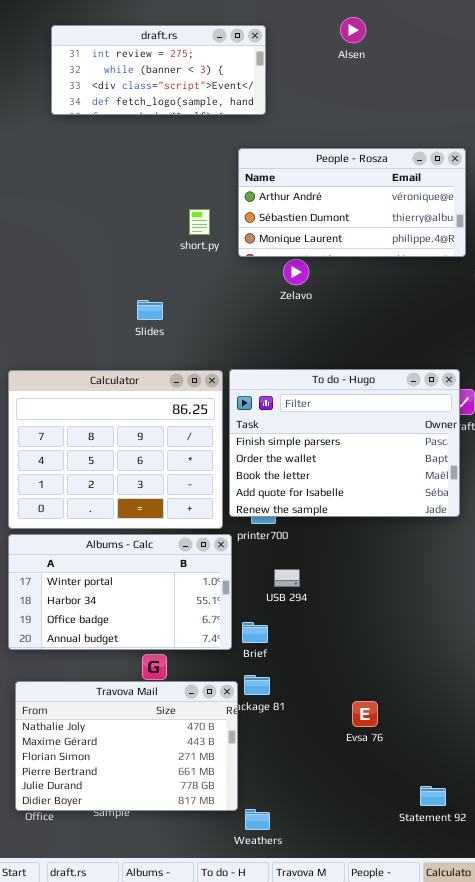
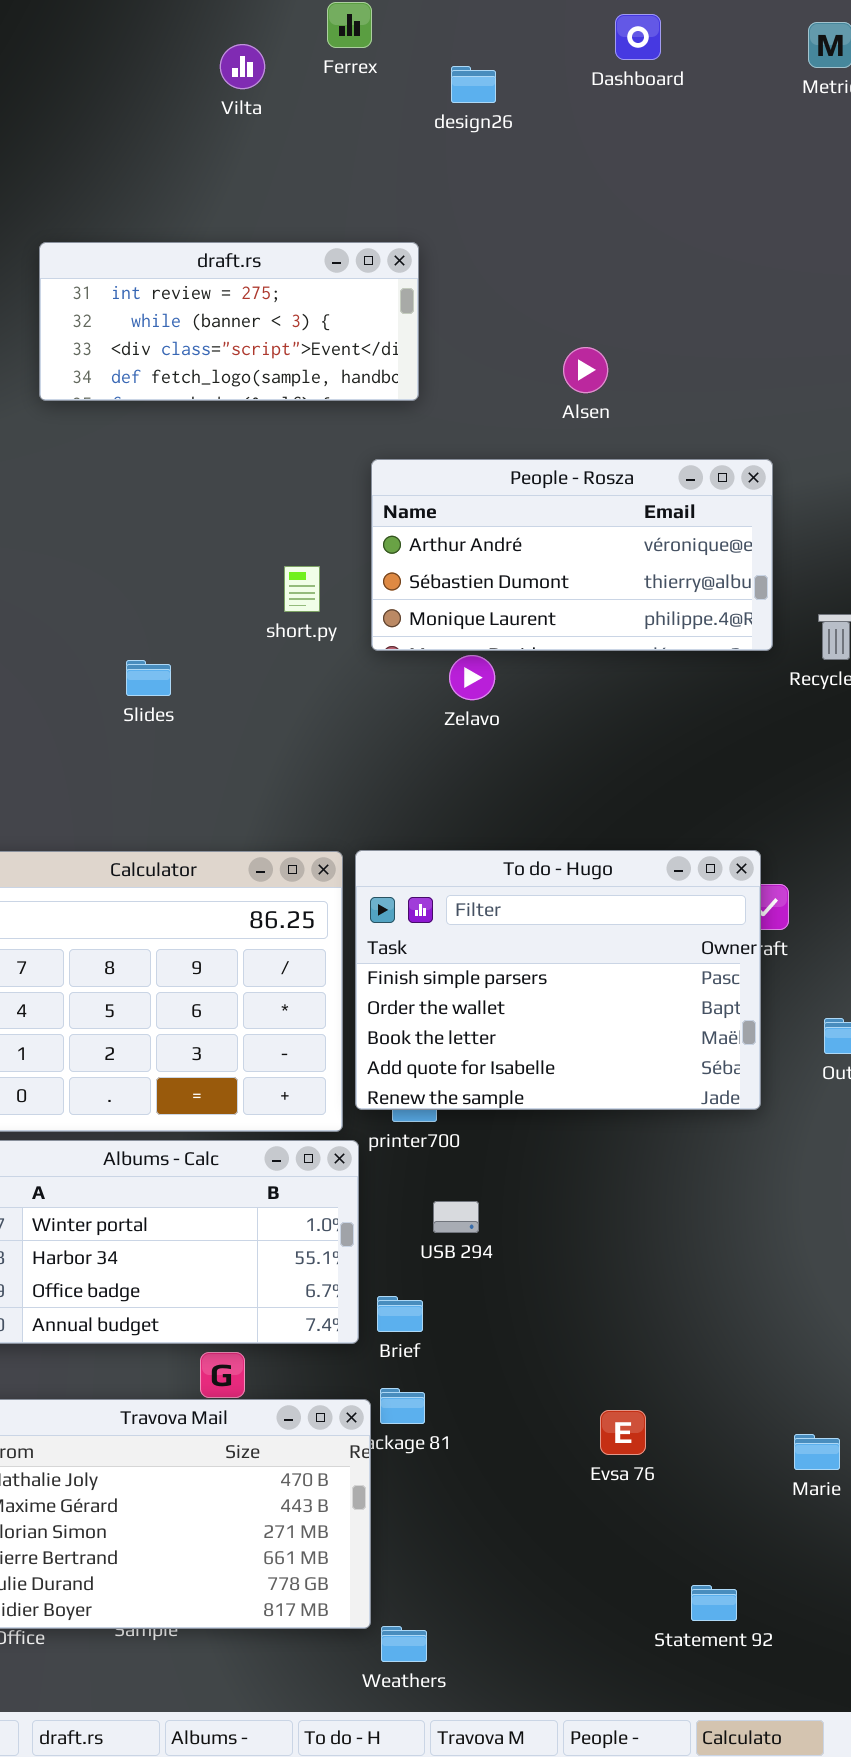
Alsen: [340,17,366,43] -> [563,347,608,393], moved
Slides: [137,300,163,320] -> [126,660,171,696], moved
Evsa 76: [352,701,378,727] -> [600,1410,646,1455], moved

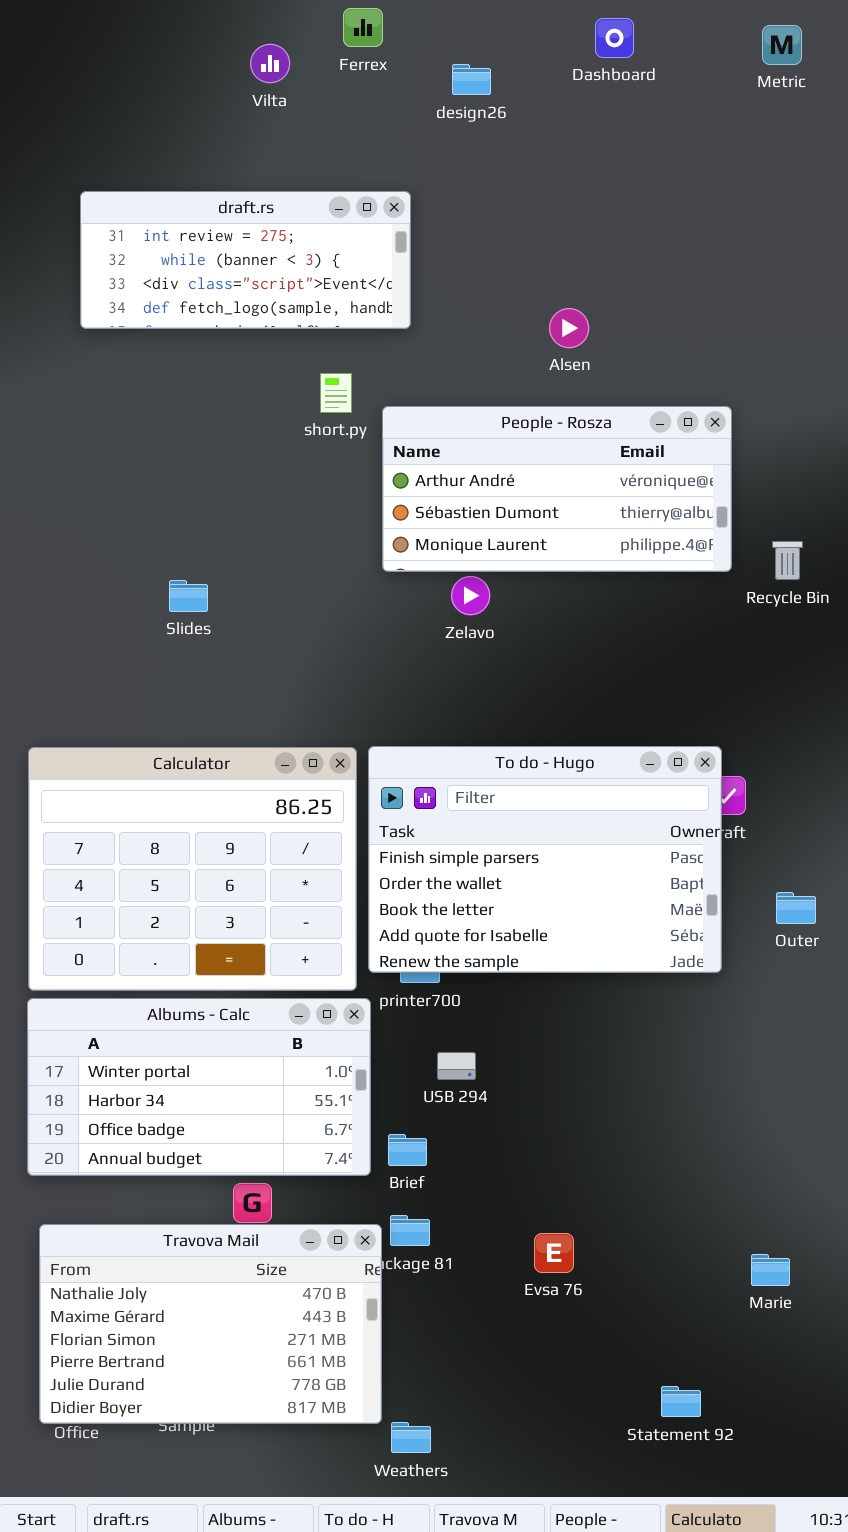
draft.rs: [39,242,419,401] -> [80,191,411,329], moved
short.py: [284,566,320,612] -> [320,373,352,413], moved
Evsa 76: [600,1410,646,1455] -> [534,1233,574,1273], moved

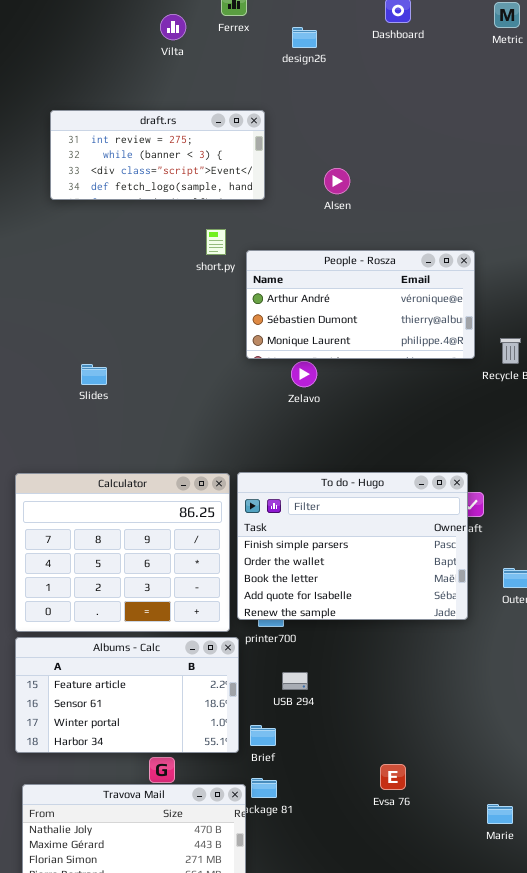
Alsen: [549,308,589,348] -> [324,168,350,194], moved
Slides: [169,580,208,612] -> [81,364,107,385], moved
Albums - Calc: [27,998,371,1176] -> [15,637,239,753], scrolled up 2 rows
Evsa 76: [534,1233,574,1273] -> [380,764,406,790], moved

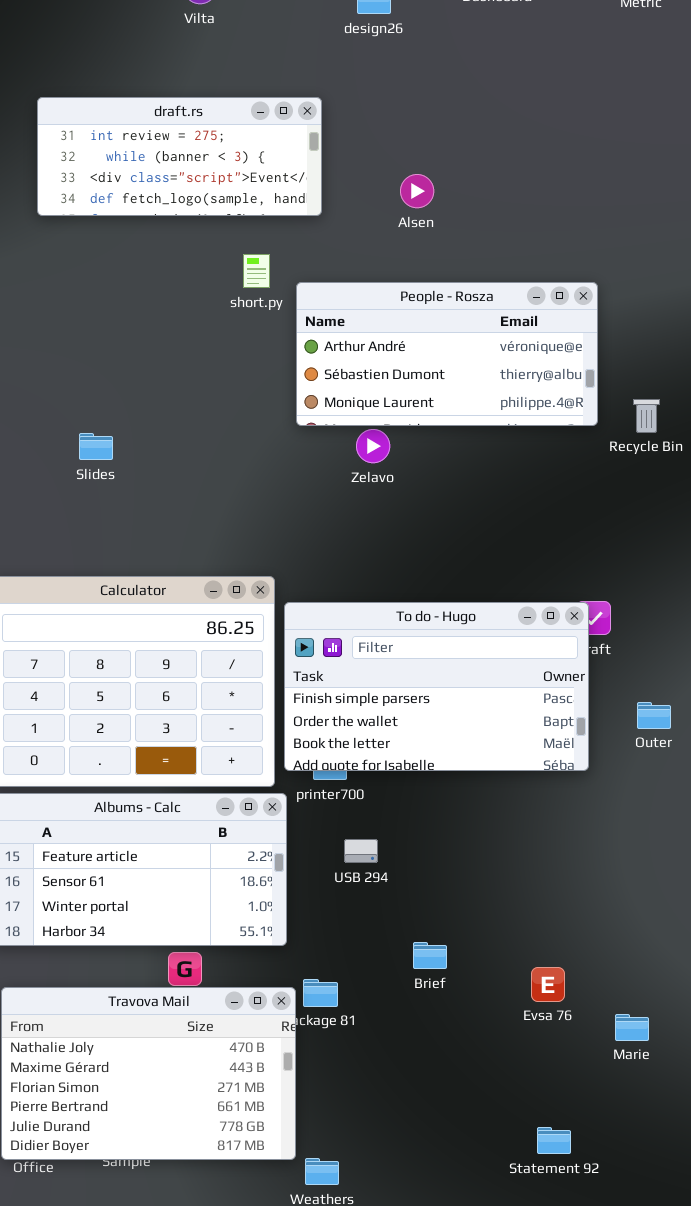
To do - Hugo: [237,472,468,620] -> [284,602,589,771], resized
Brief: [250,725,276,746] -> [413,942,447,969], moved
Evsa 76: [380,764,406,790] -> [531,967,565,1002], moved

